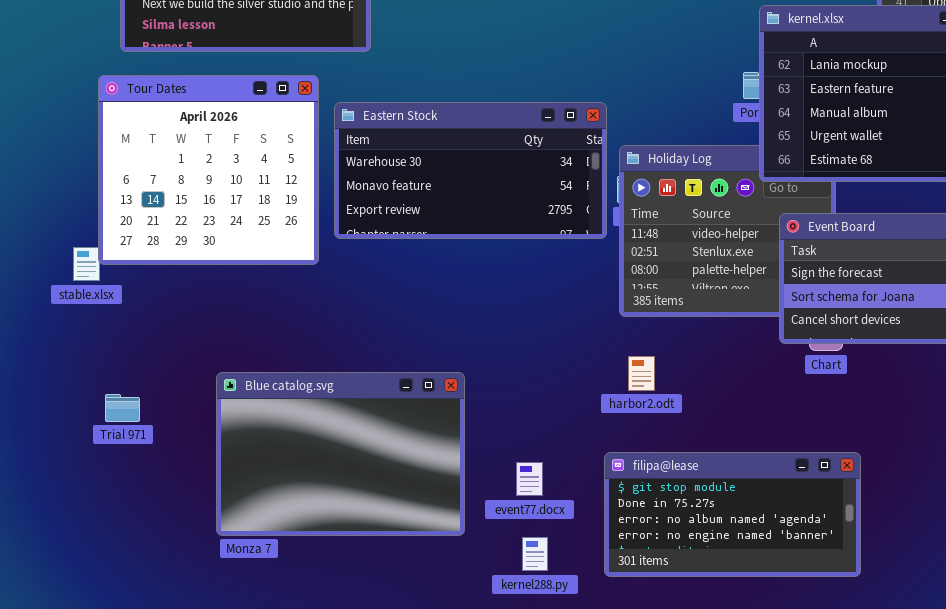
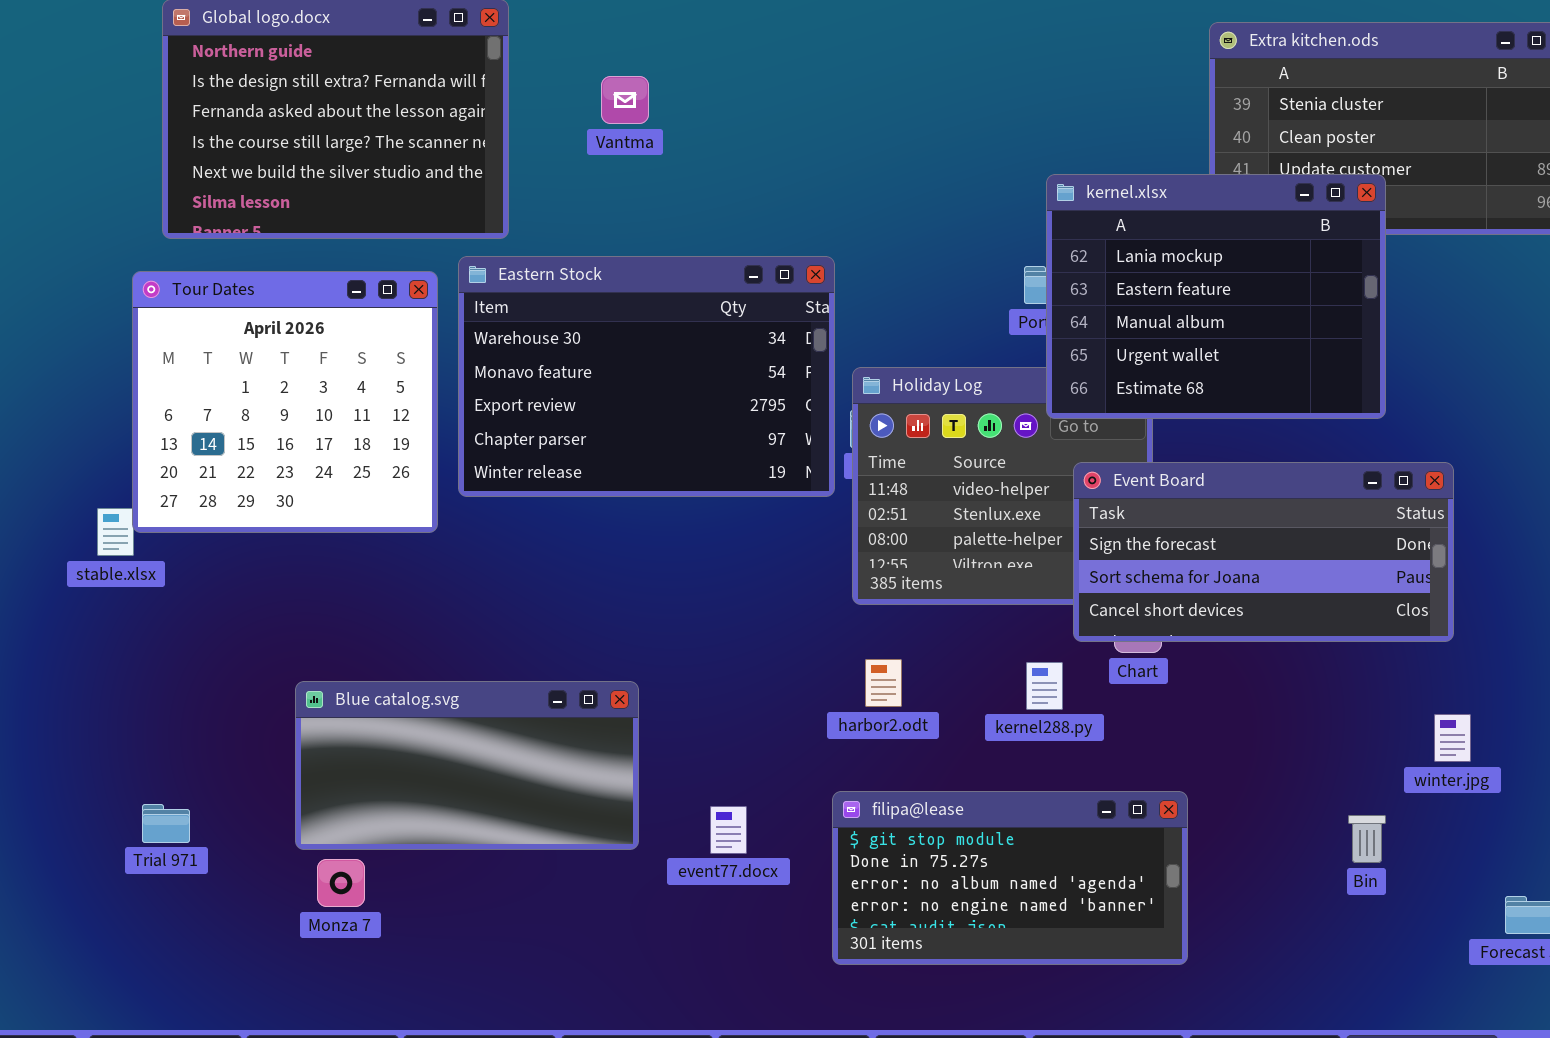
Eastern Stock: [334,102,607,239] -> [458,256,835,497], resized
Blue catalog.svg: [216,372,465,536] -> [295,681,639,850], resized
Trial 971: [105,394,140,422] -> [142,804,190,843], moved
kernel288.py: [522,537,548,571] -> [1026,662,1063,710], moved

